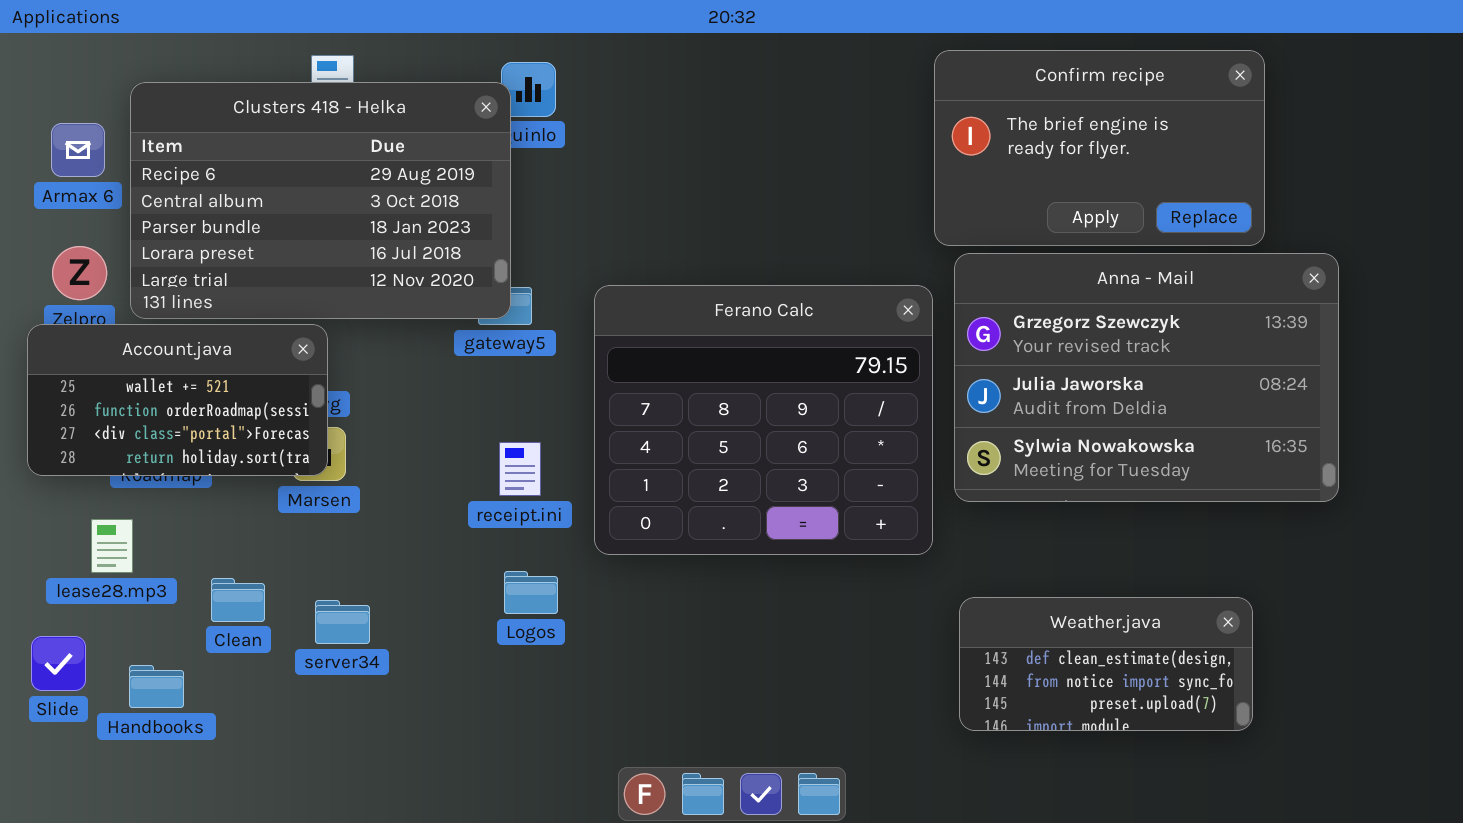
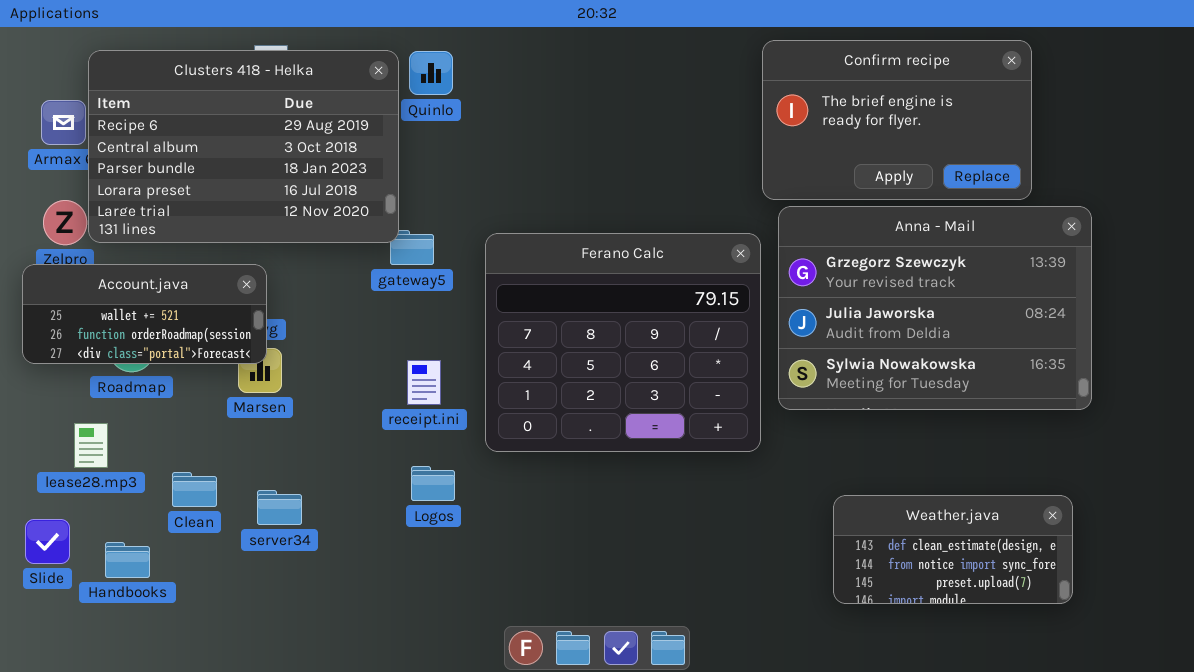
Clusters 418 - Helka: [130,82,511,319] -> [88,50,399,243], moved
Account.java: [27,324,328,476] -> [22,264,267,364], resized
Weather.java: [959,597,1253,731] -> [833,495,1073,604], moved

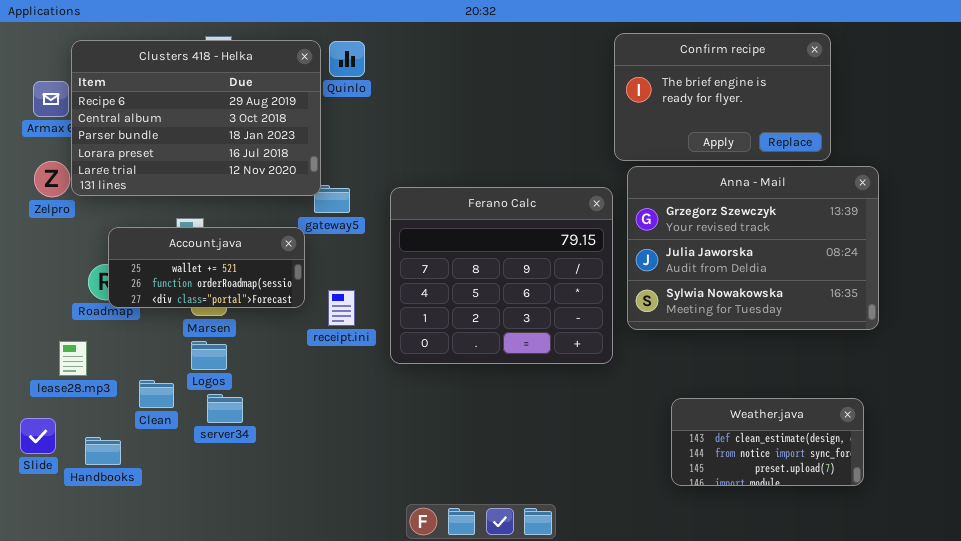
Account.java: [22,264,267,364] -> [108,227,305,308], moved
Logos: [411,466,455,501] -> [191,341,227,370], moved

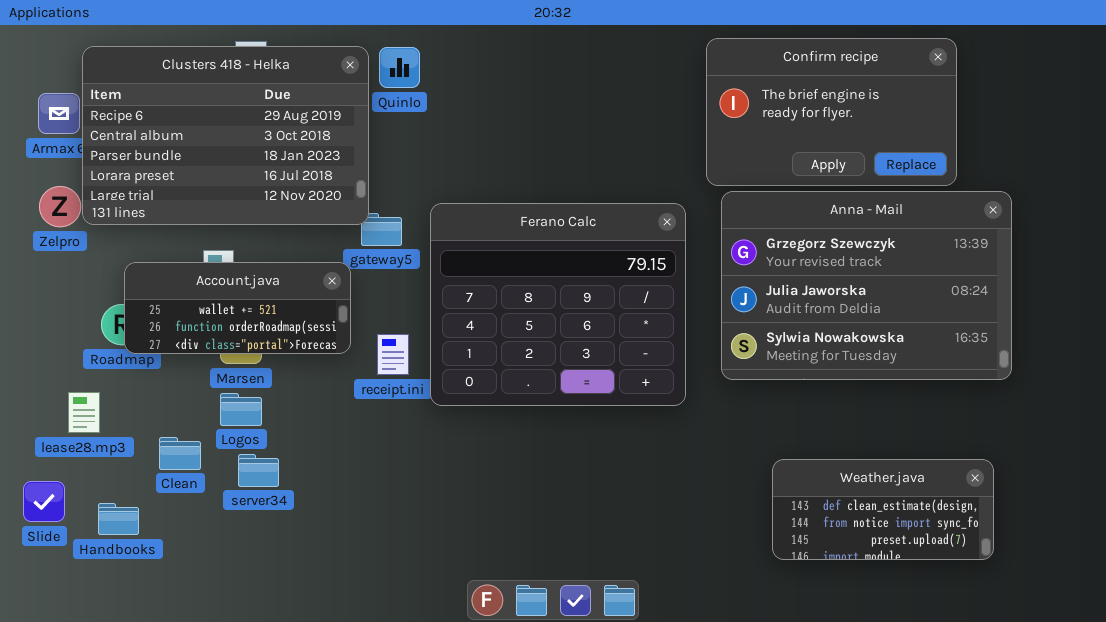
Ferano Calc: [390,187,613,364] -> [430,203,686,406], moved

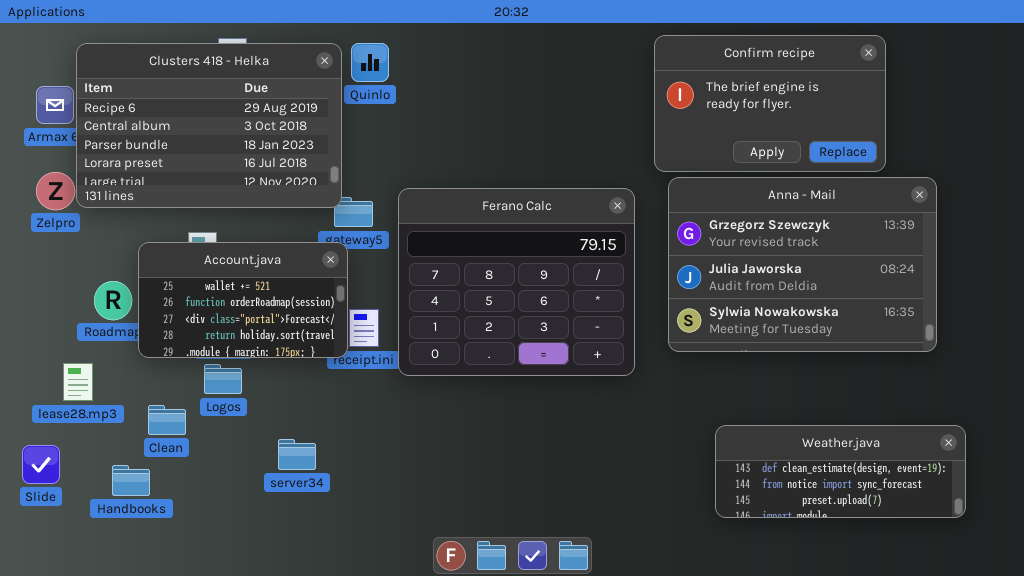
Account.java: [124,262,351,354] -> [138,242,348,358], moved, resized
server34: [238,454,279,487] -> [278,439,316,470], moved
Weather.java: [772,459,994,560] -> [715,425,966,518], resized
Handbooks: [98,503,139,535] -> [112,465,150,496], moved

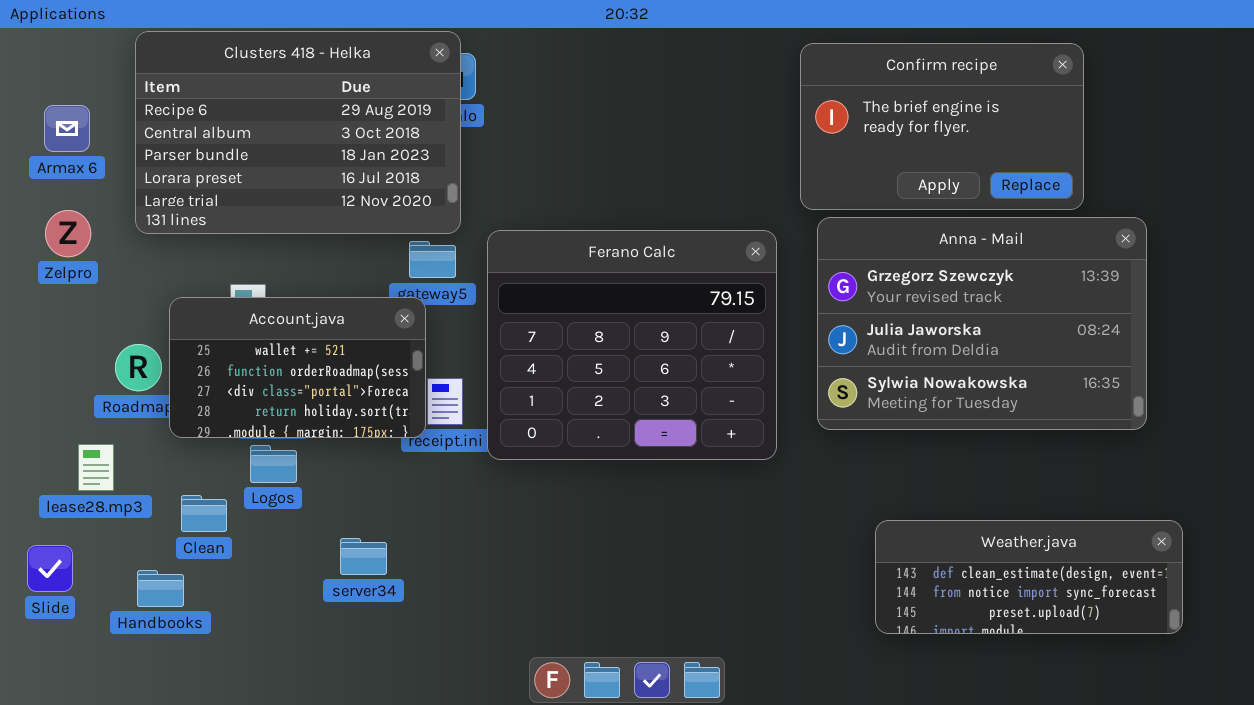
Clusters 418 - Helka: [76,43,342,208] -> [135,31,461,234], moved

